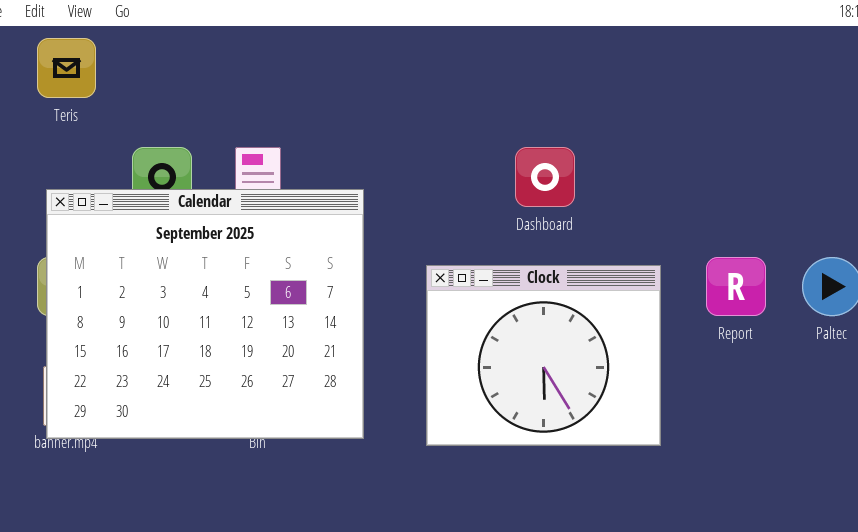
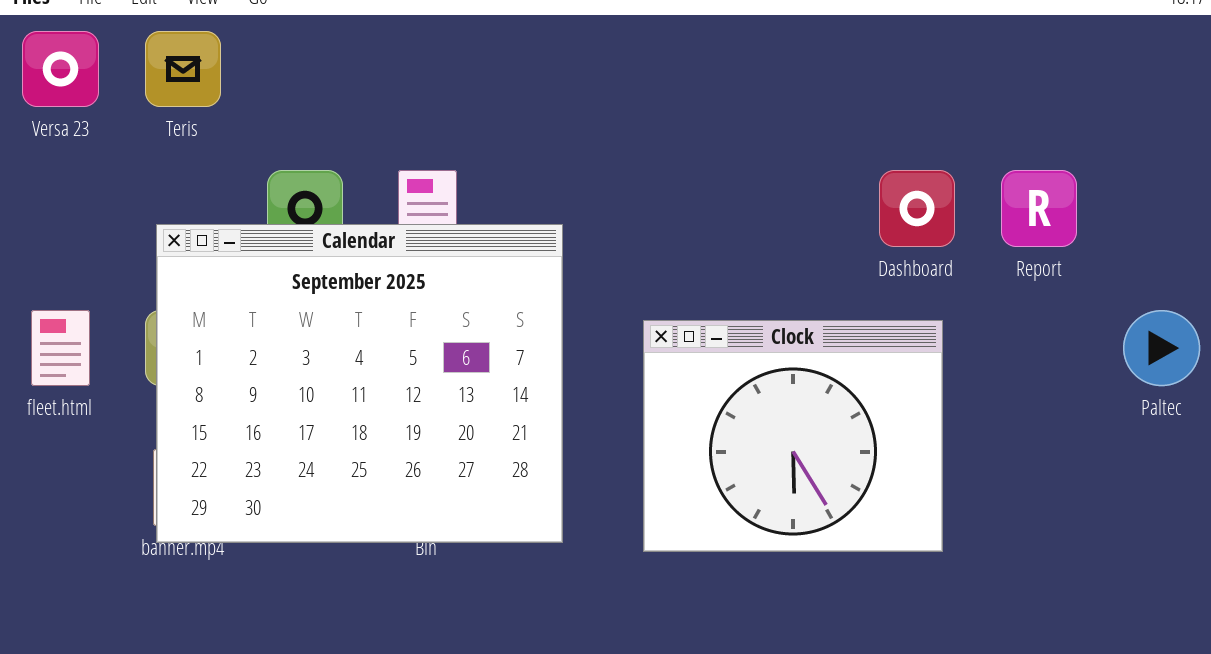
Dashboard: [515,147,575,207] -> [879,170,955,247], moved
Report: [706,257,766,316] -> [1001,170,1077,247], moved

